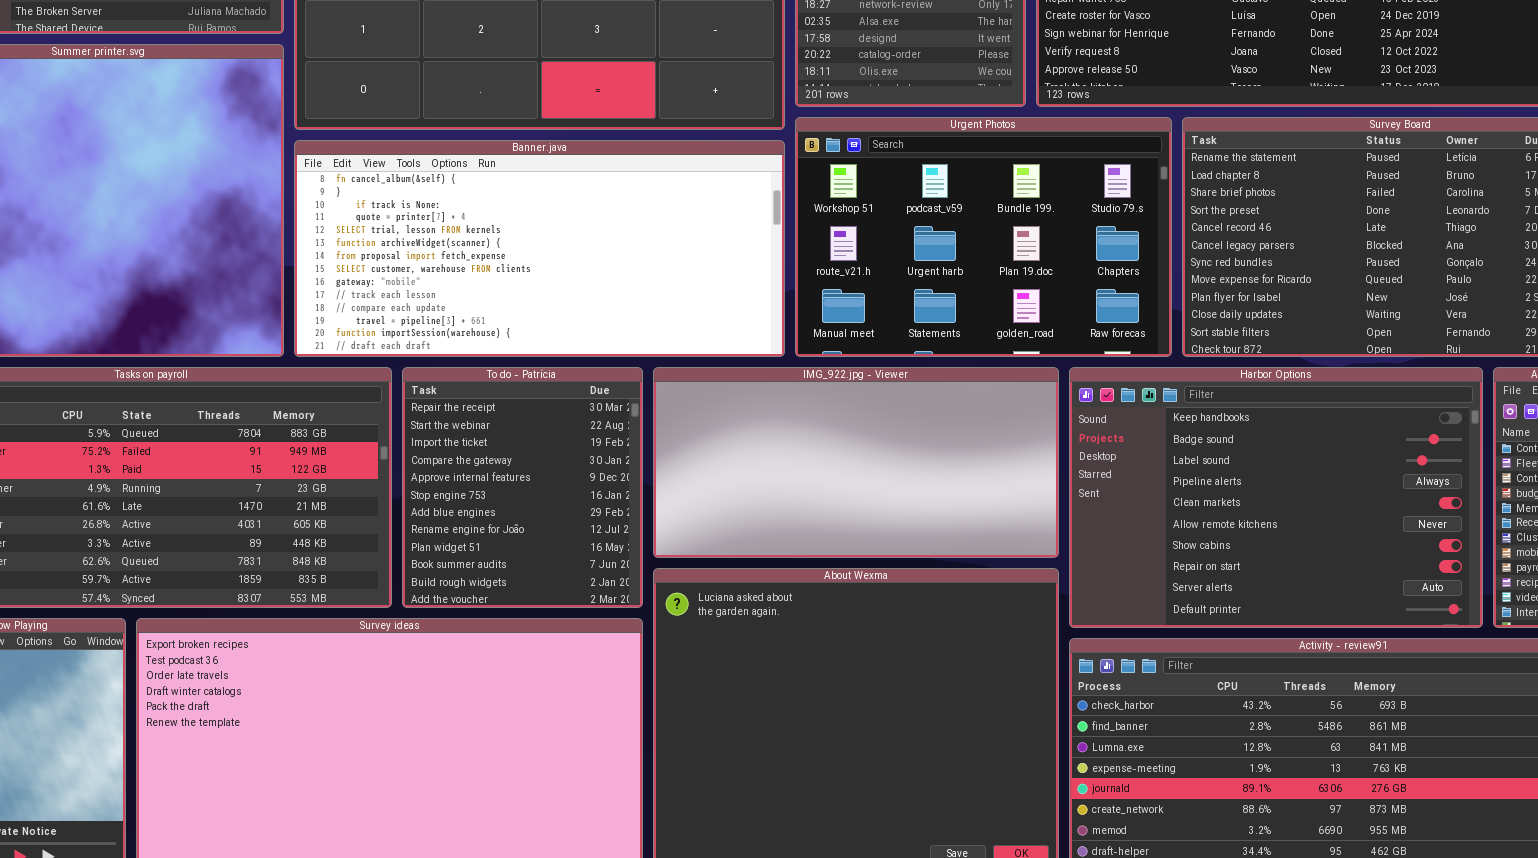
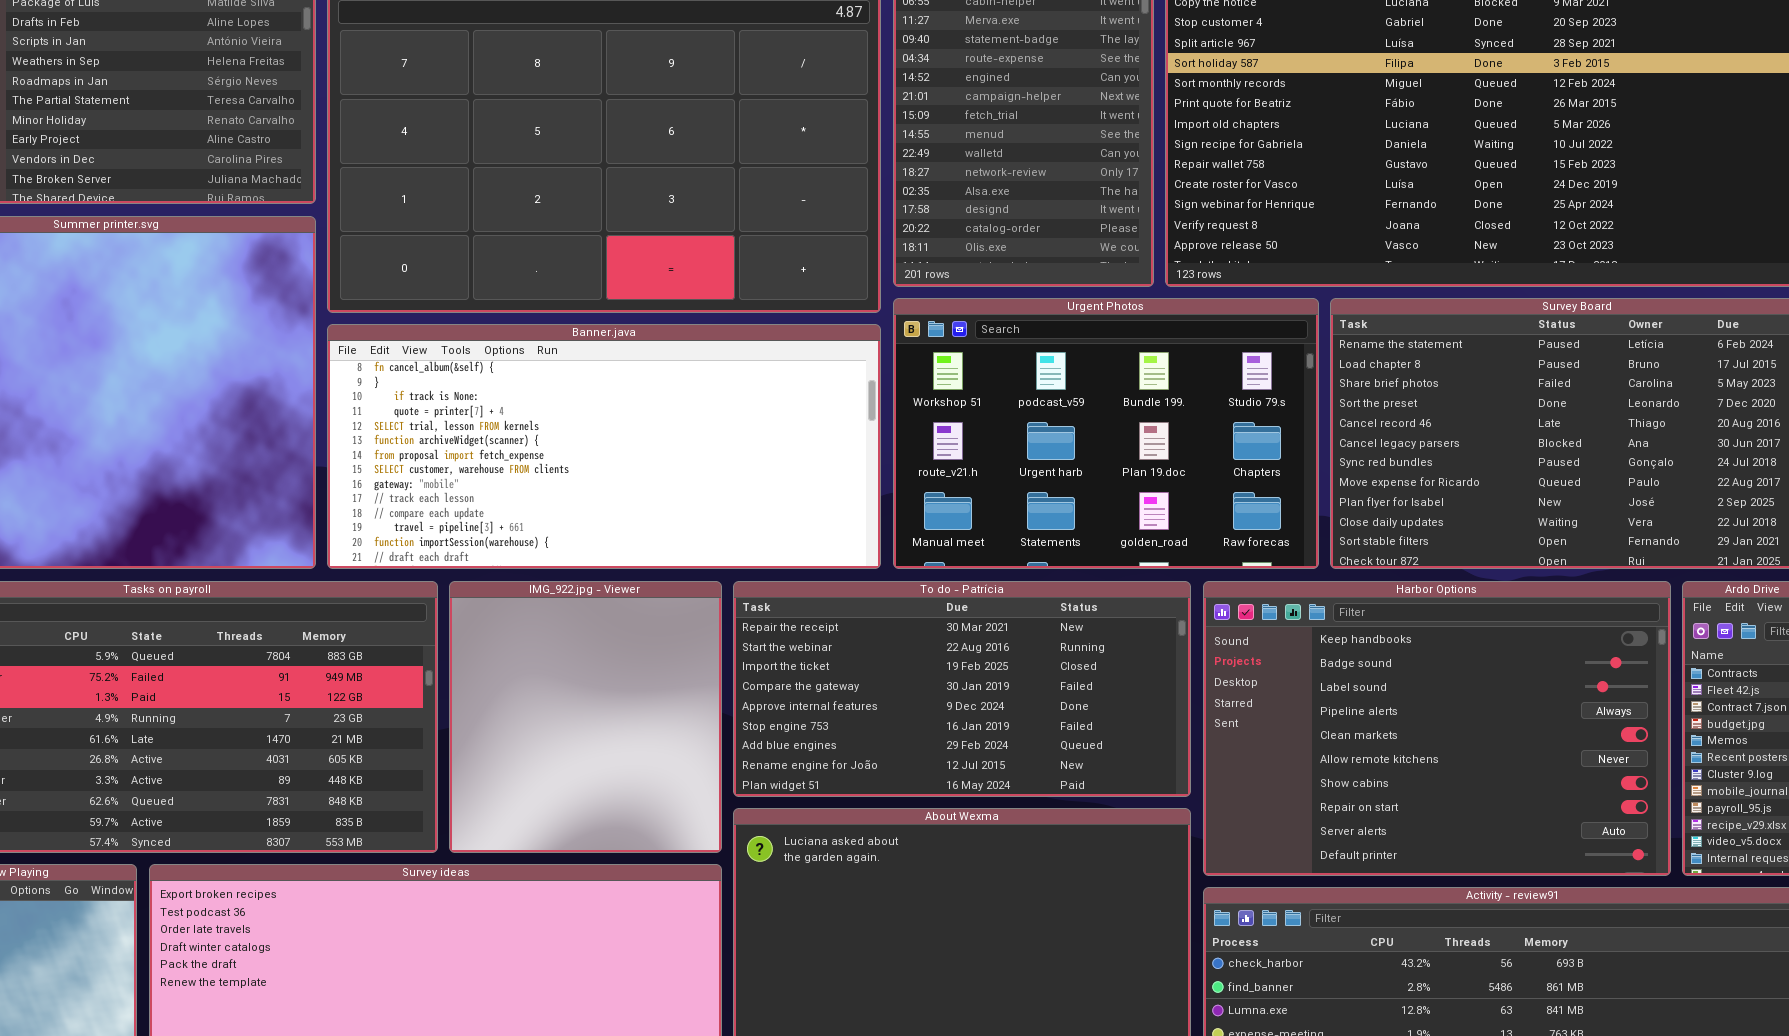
To do - Patrícia: [402,367,643,608] -> [733,581,1191,797], moved, resized
IMG_922.jpg - Viewer: [653,367,1059,558] -> [449,581,722,853], moved, resized

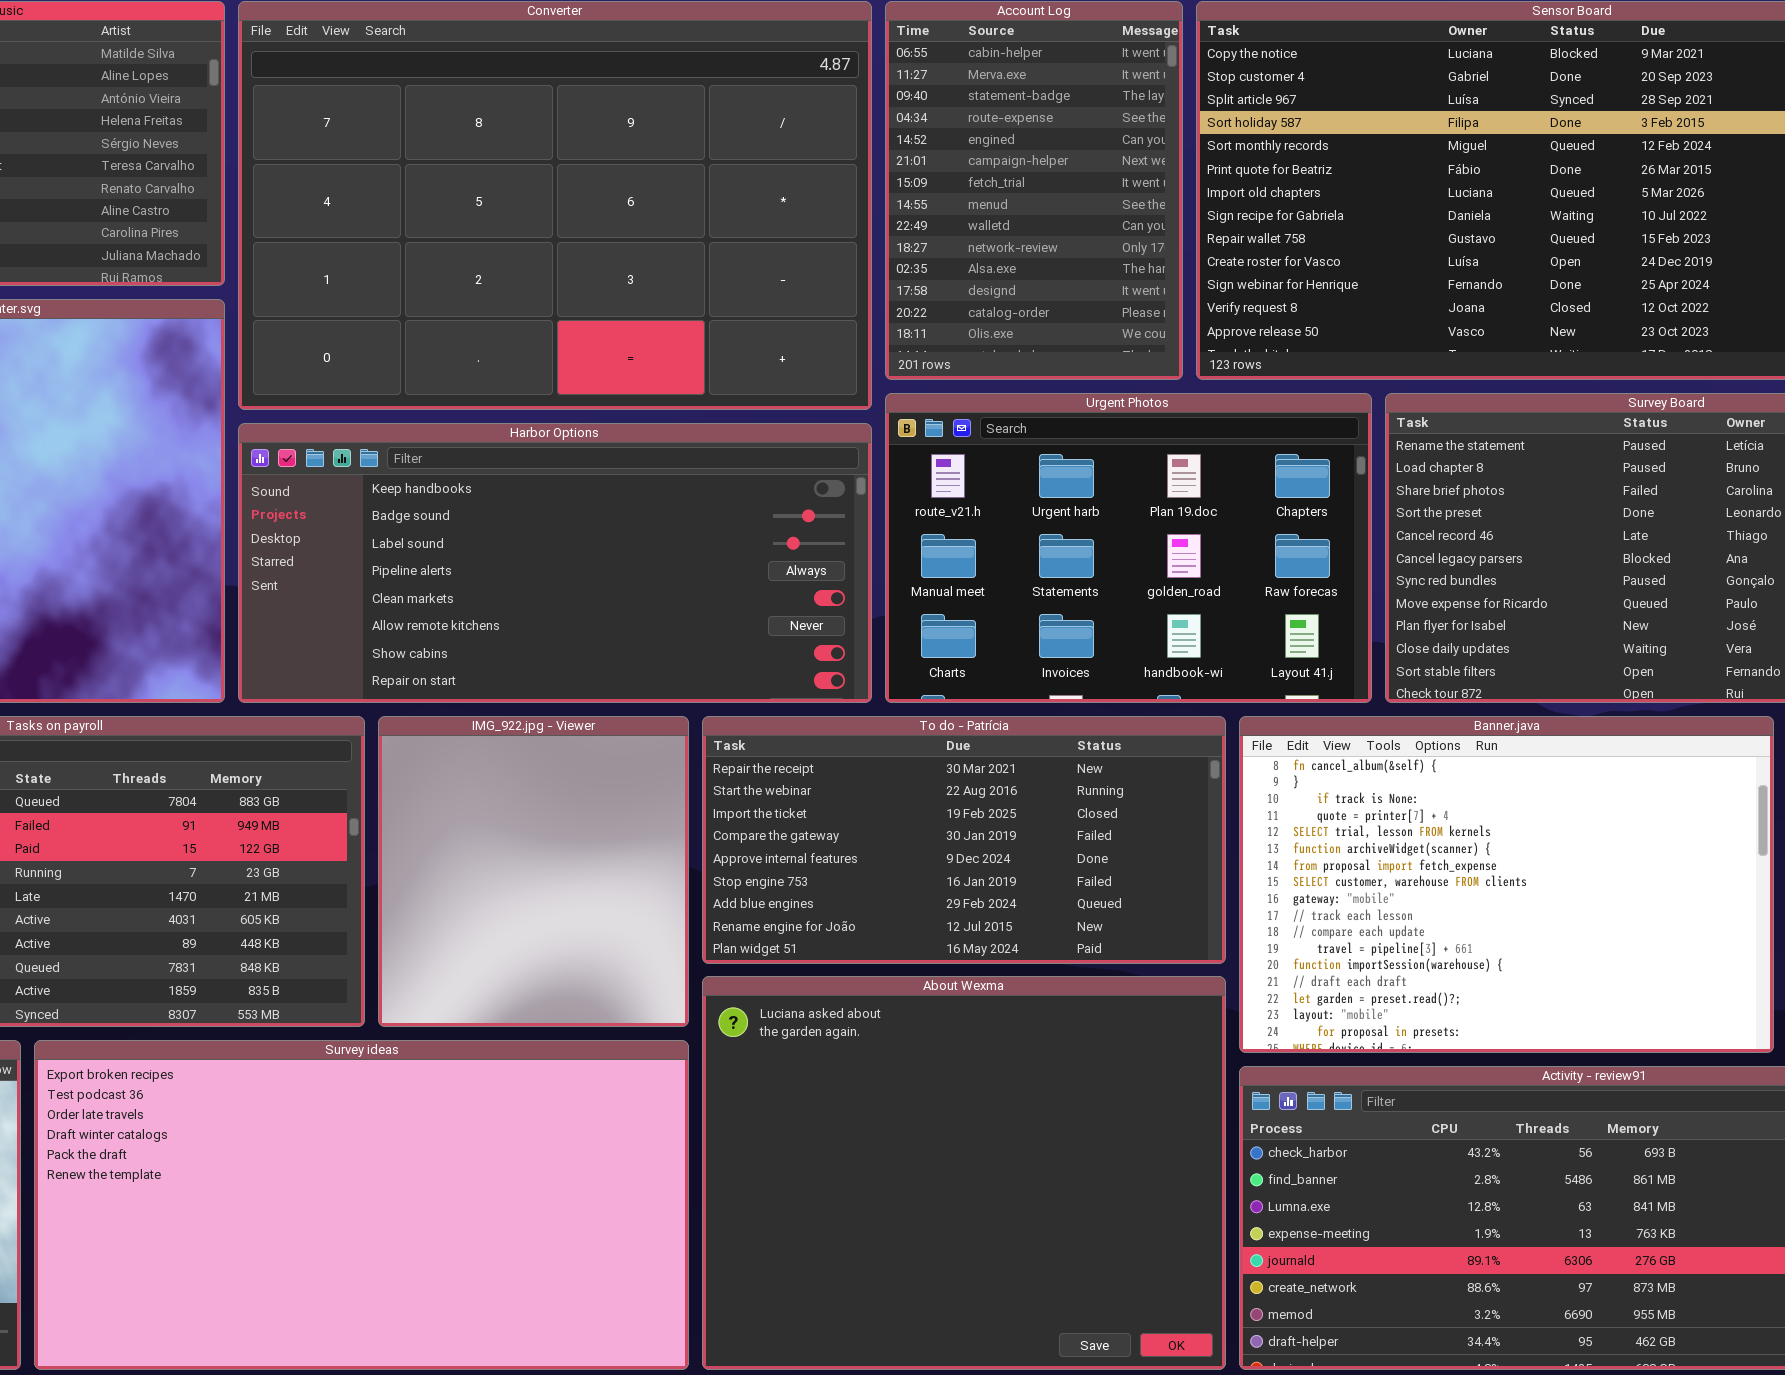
Urgent Photos: [893,298,1319,569] -> [885,393,1372,703], scrolled down 1 row
Banner.java: [327,324,881,569] -> [1239,716,1774,1053], moved, resized
Harbor Options: [1203,581,1671,876] -> [238,423,872,703], moved, resized

